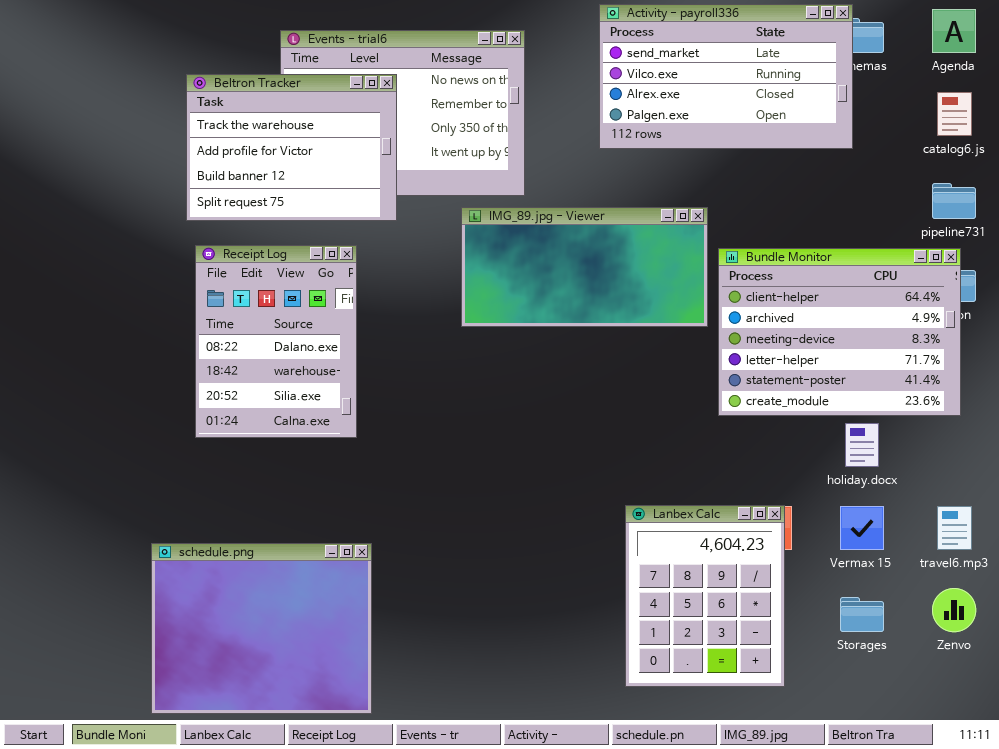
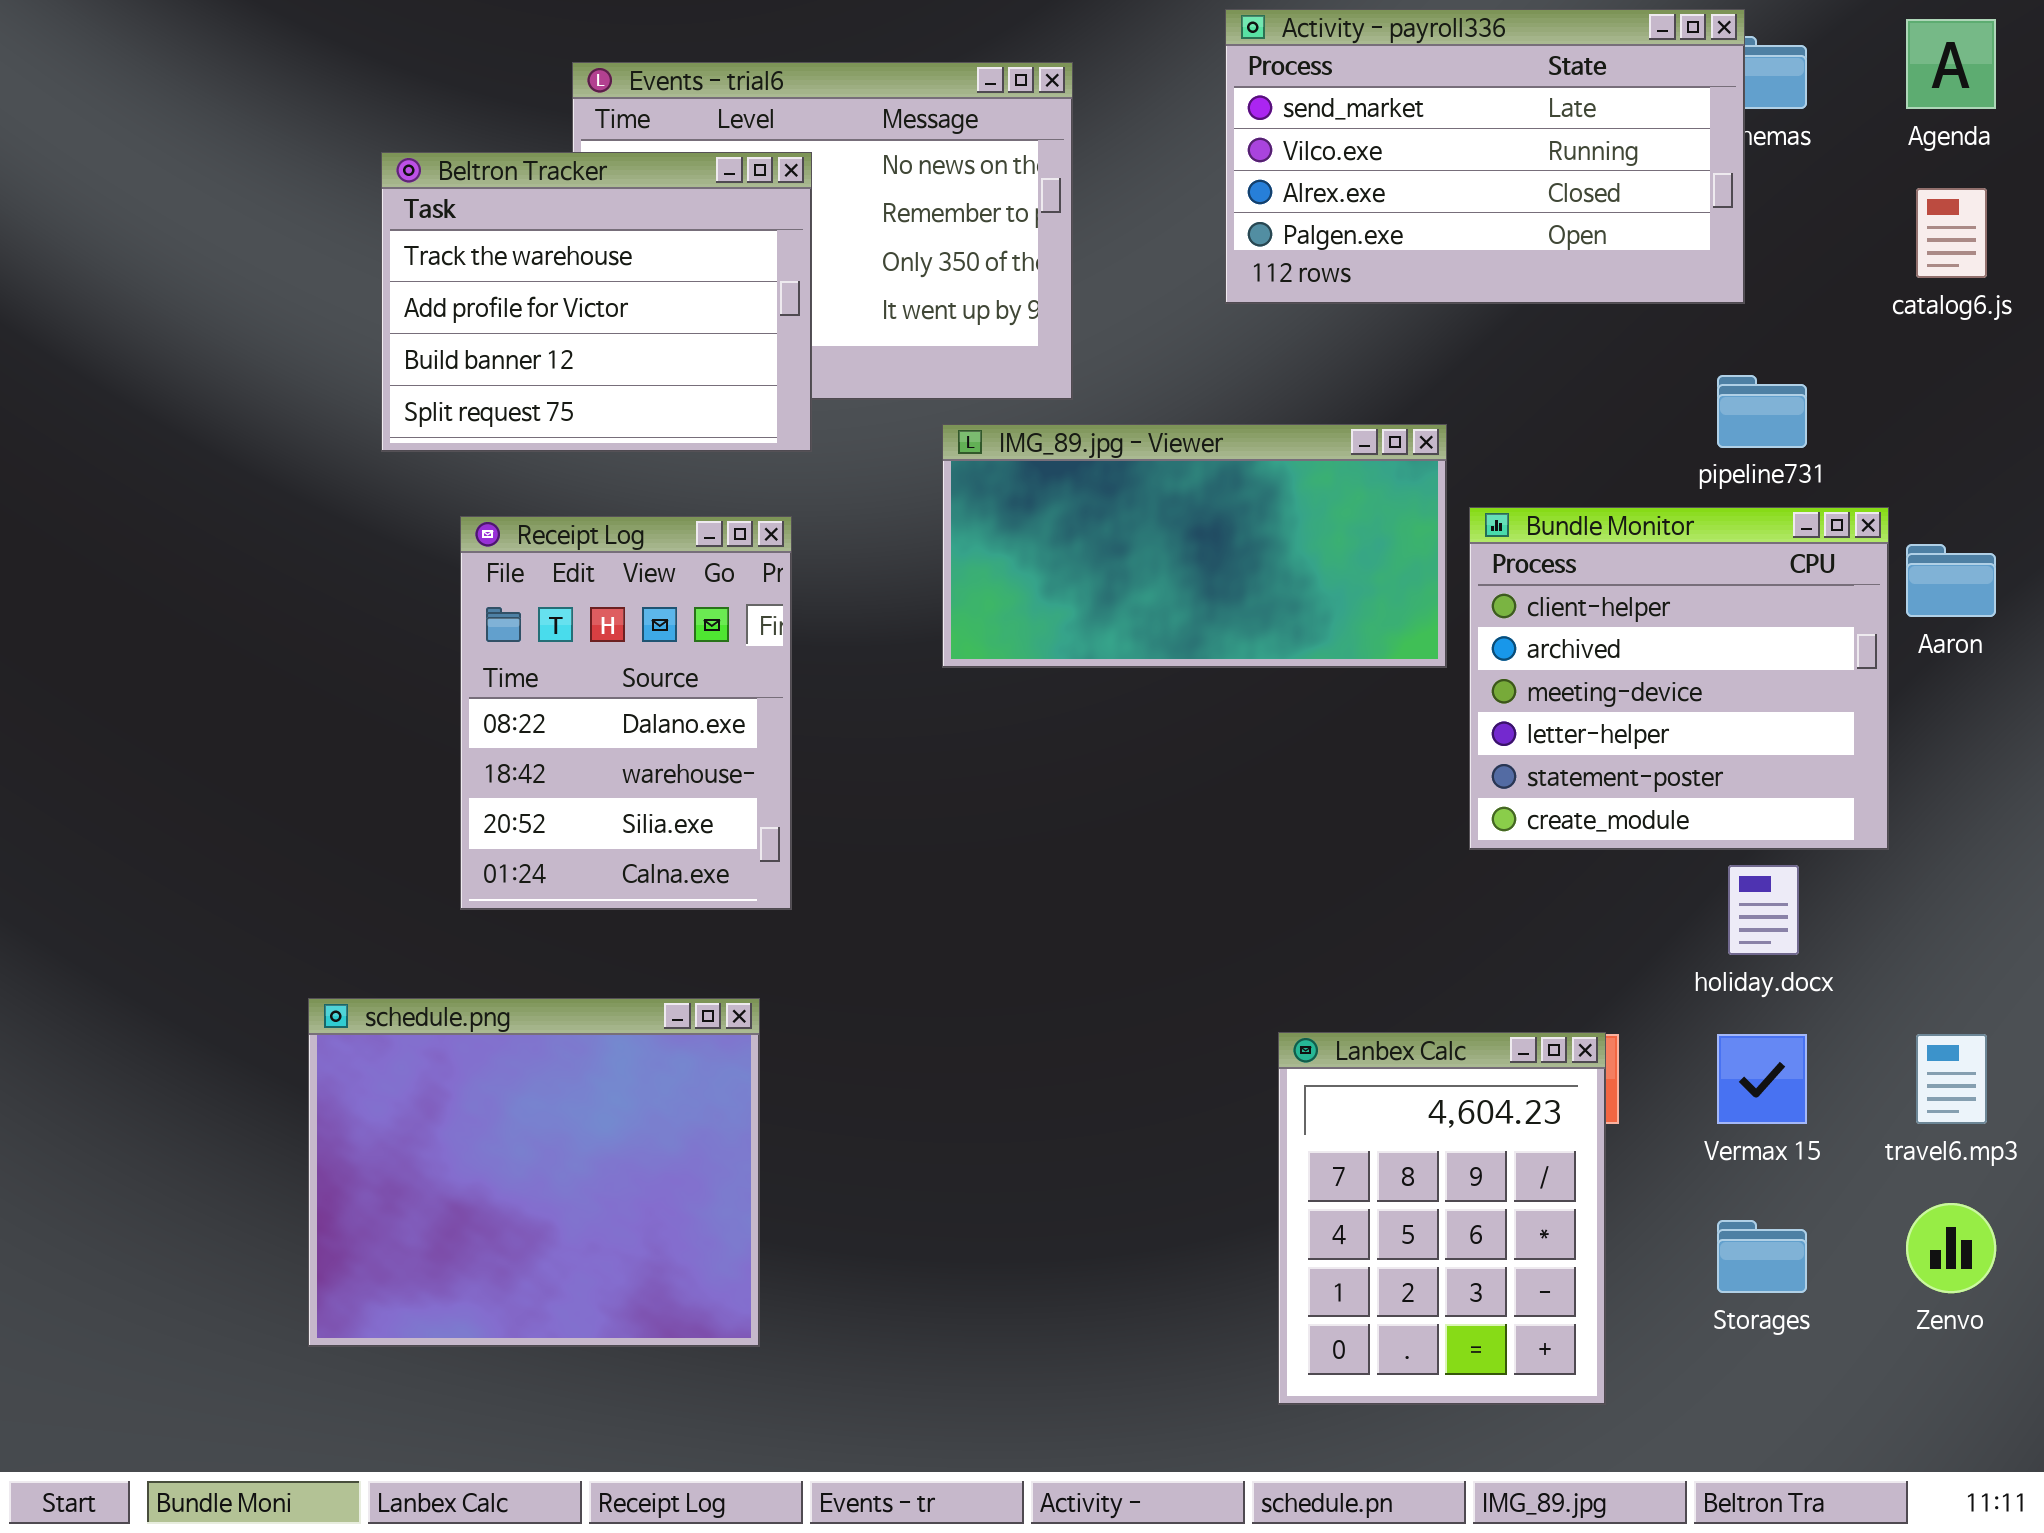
pipeline731: [932,183,976,219] -> [1717,375,1807,448], moved
Receipt Log: [195,245,357,438] -> [460,516,792,910], moved
Bundle Monitor: [718,248,961,416] -> [1469,507,1889,850], resized
schedule.png: [151,543,372,714] -> [308,998,760,1347], moved

